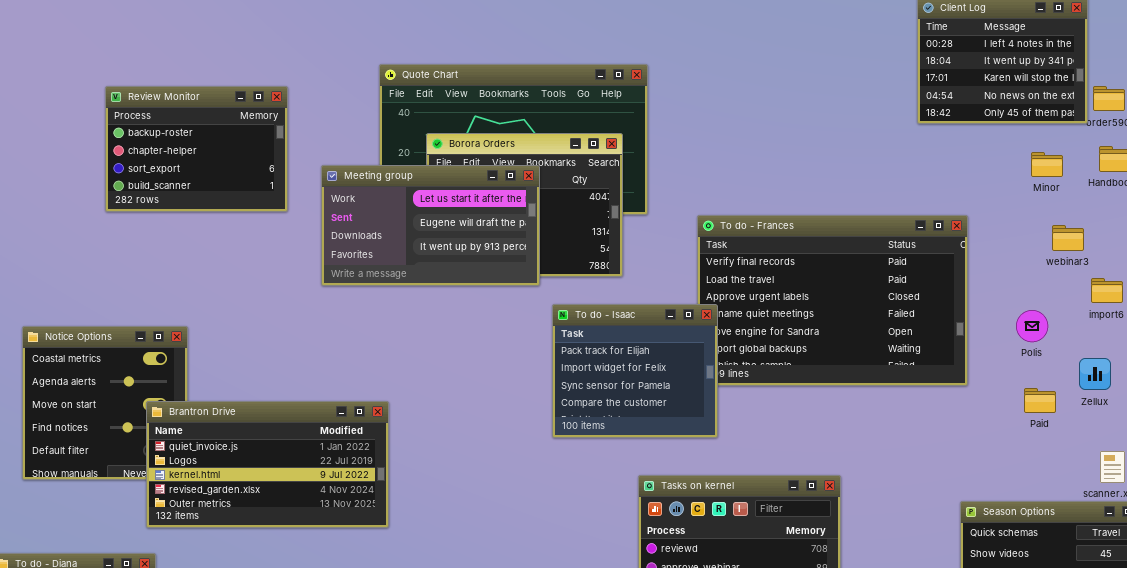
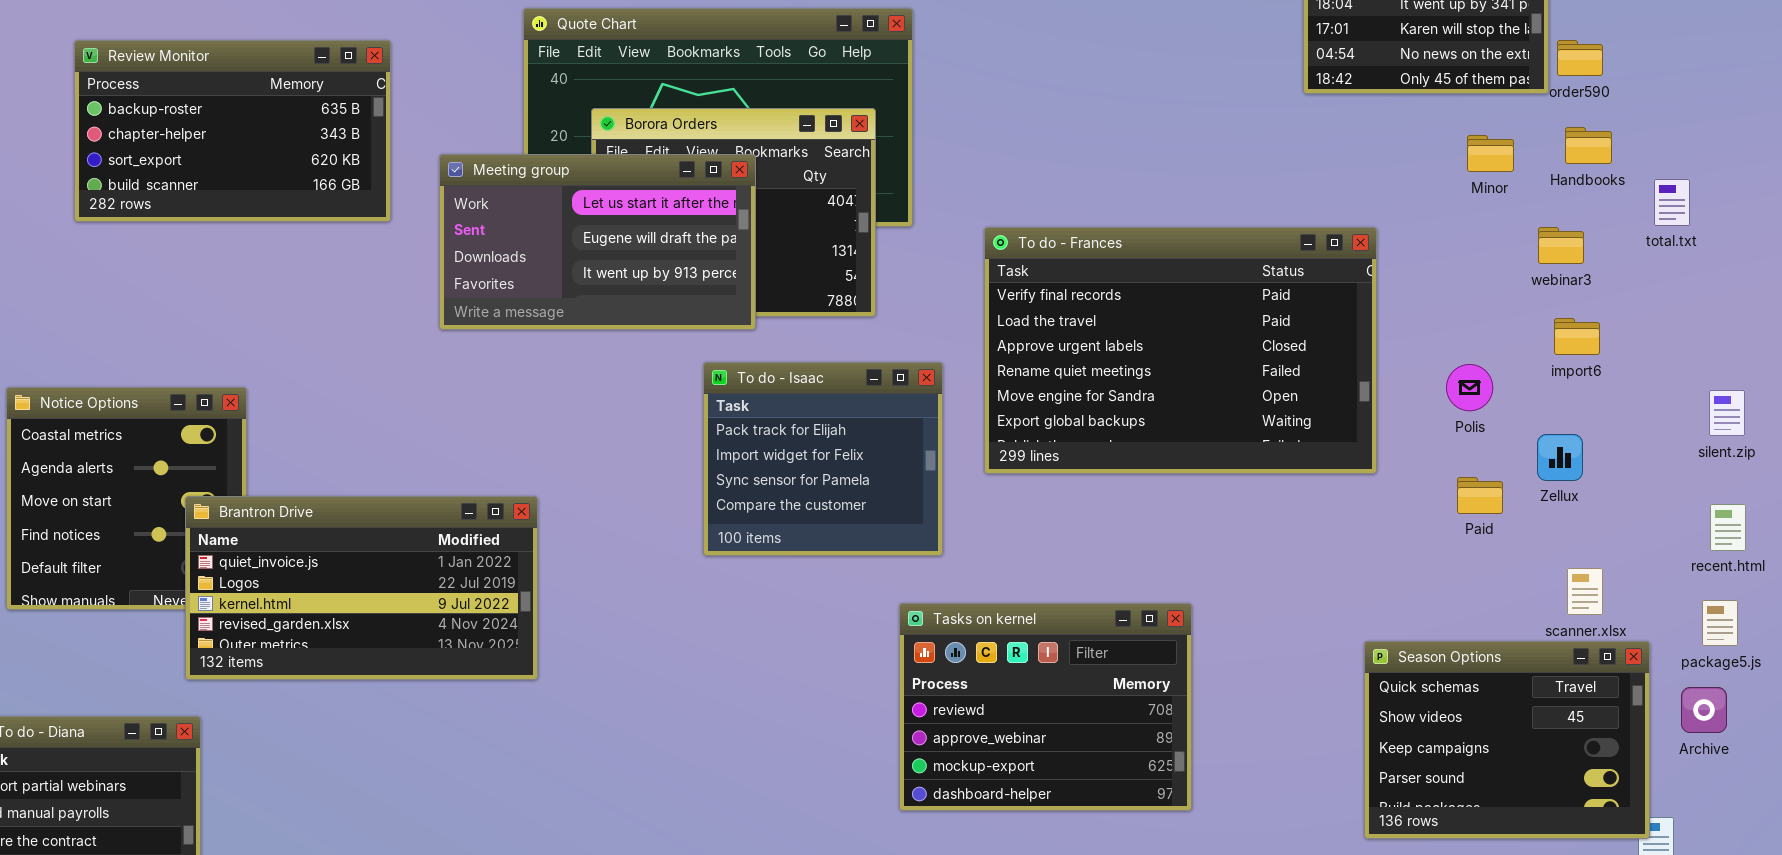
Review Monitor: [105,86,288,212] -> [74,40,391,222], resized
webinar3: [1052,225,1084,251] -> [1538,227,1584,264], moved
To do - Isaac: [552,304,718,438] -> [703,362,943,556], moved

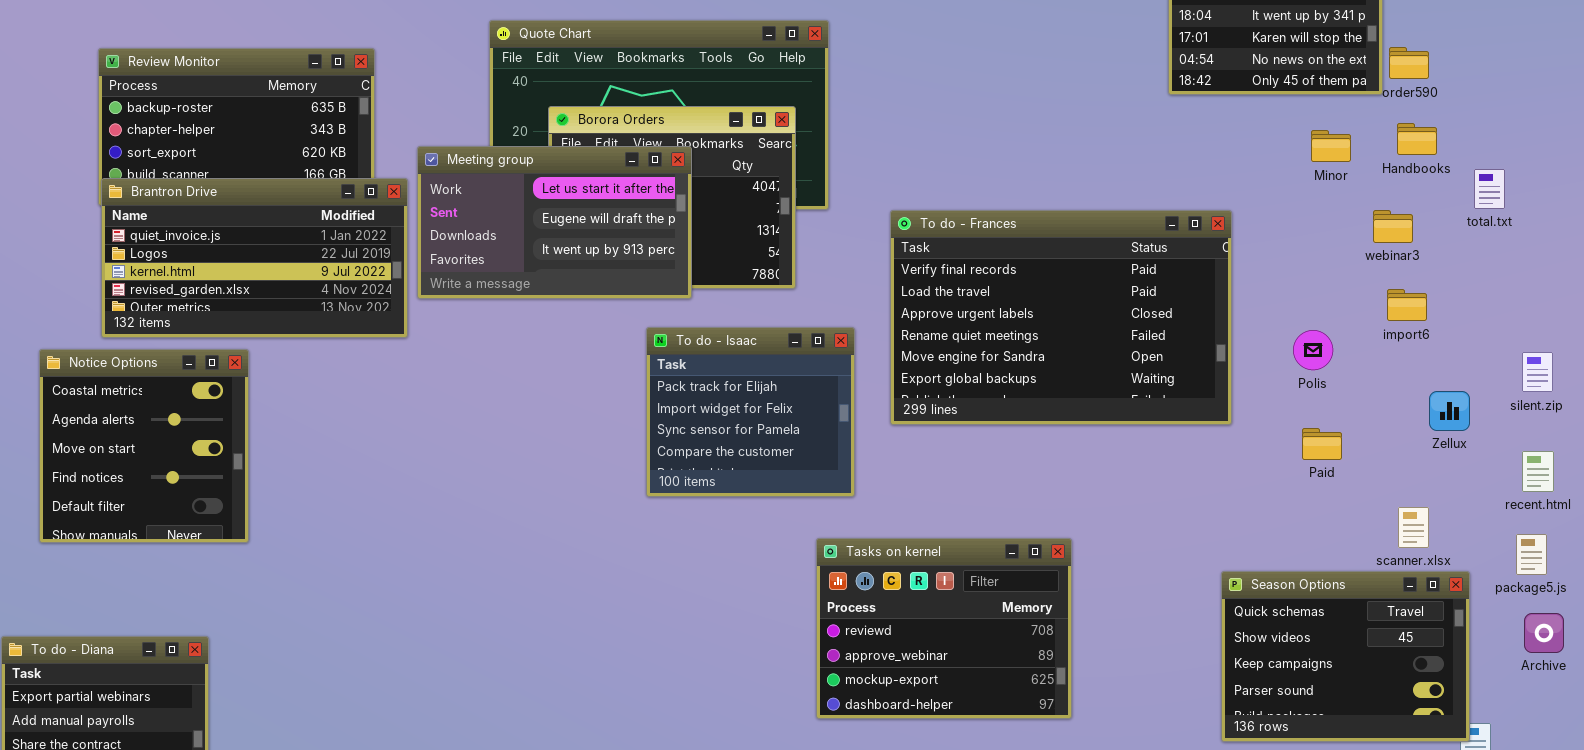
Zellux: [1537,434,1583,481] -> [1429,391,1470,431], moved
Brantron Drive: [185,496,538,680] -> [101,178,408,338], moved
Archive: [1681,687,1727,733] -> [1524,613,1564,653], moved

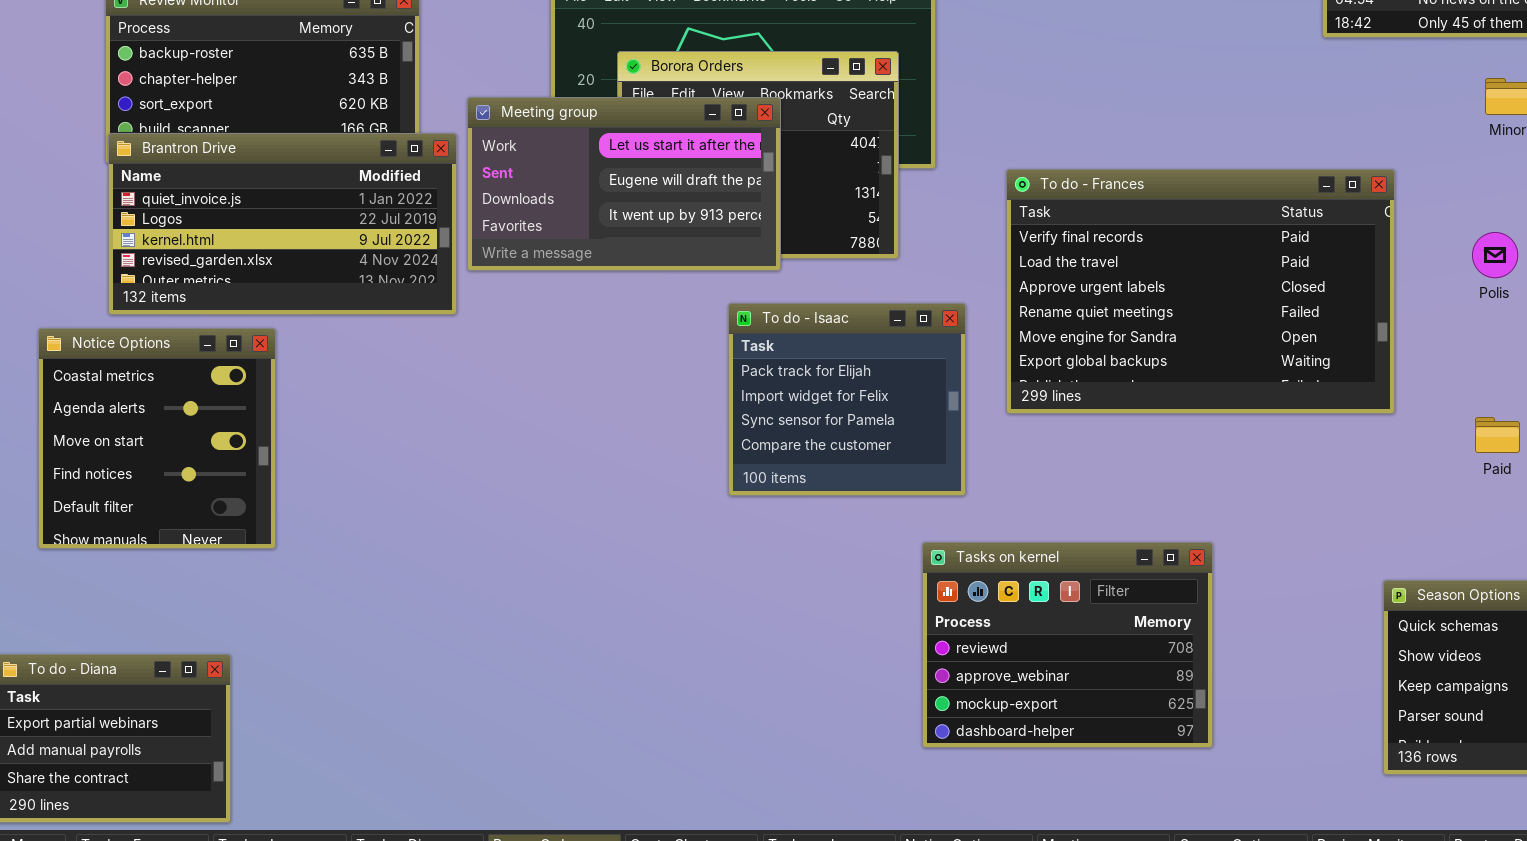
Polis: [1293,330,1333,370] -> [1472,232,1518,278], moved

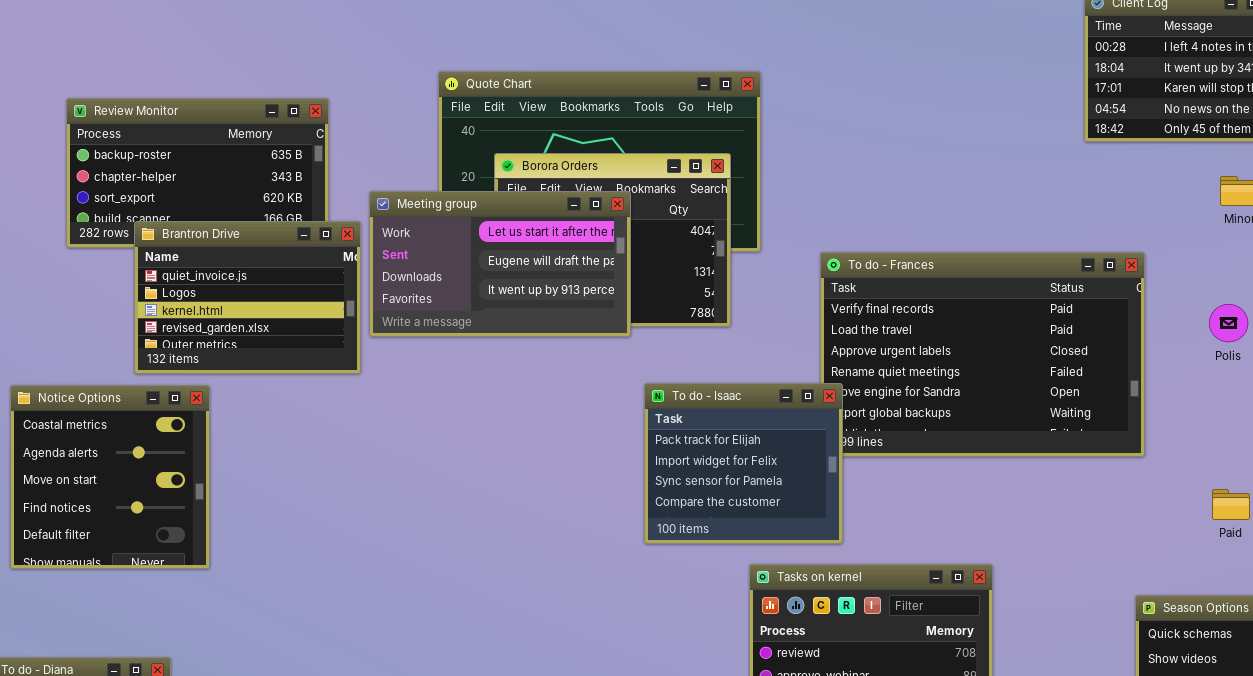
Brantron Drive: [108,133,457,315] -> [134,221,361,374], resized
To do - Isaac: [728,303,966,496] -> [644,383,843,544], moved
Paid: [1475,417,1520,453] -> [1212,489,1250,520], moved

